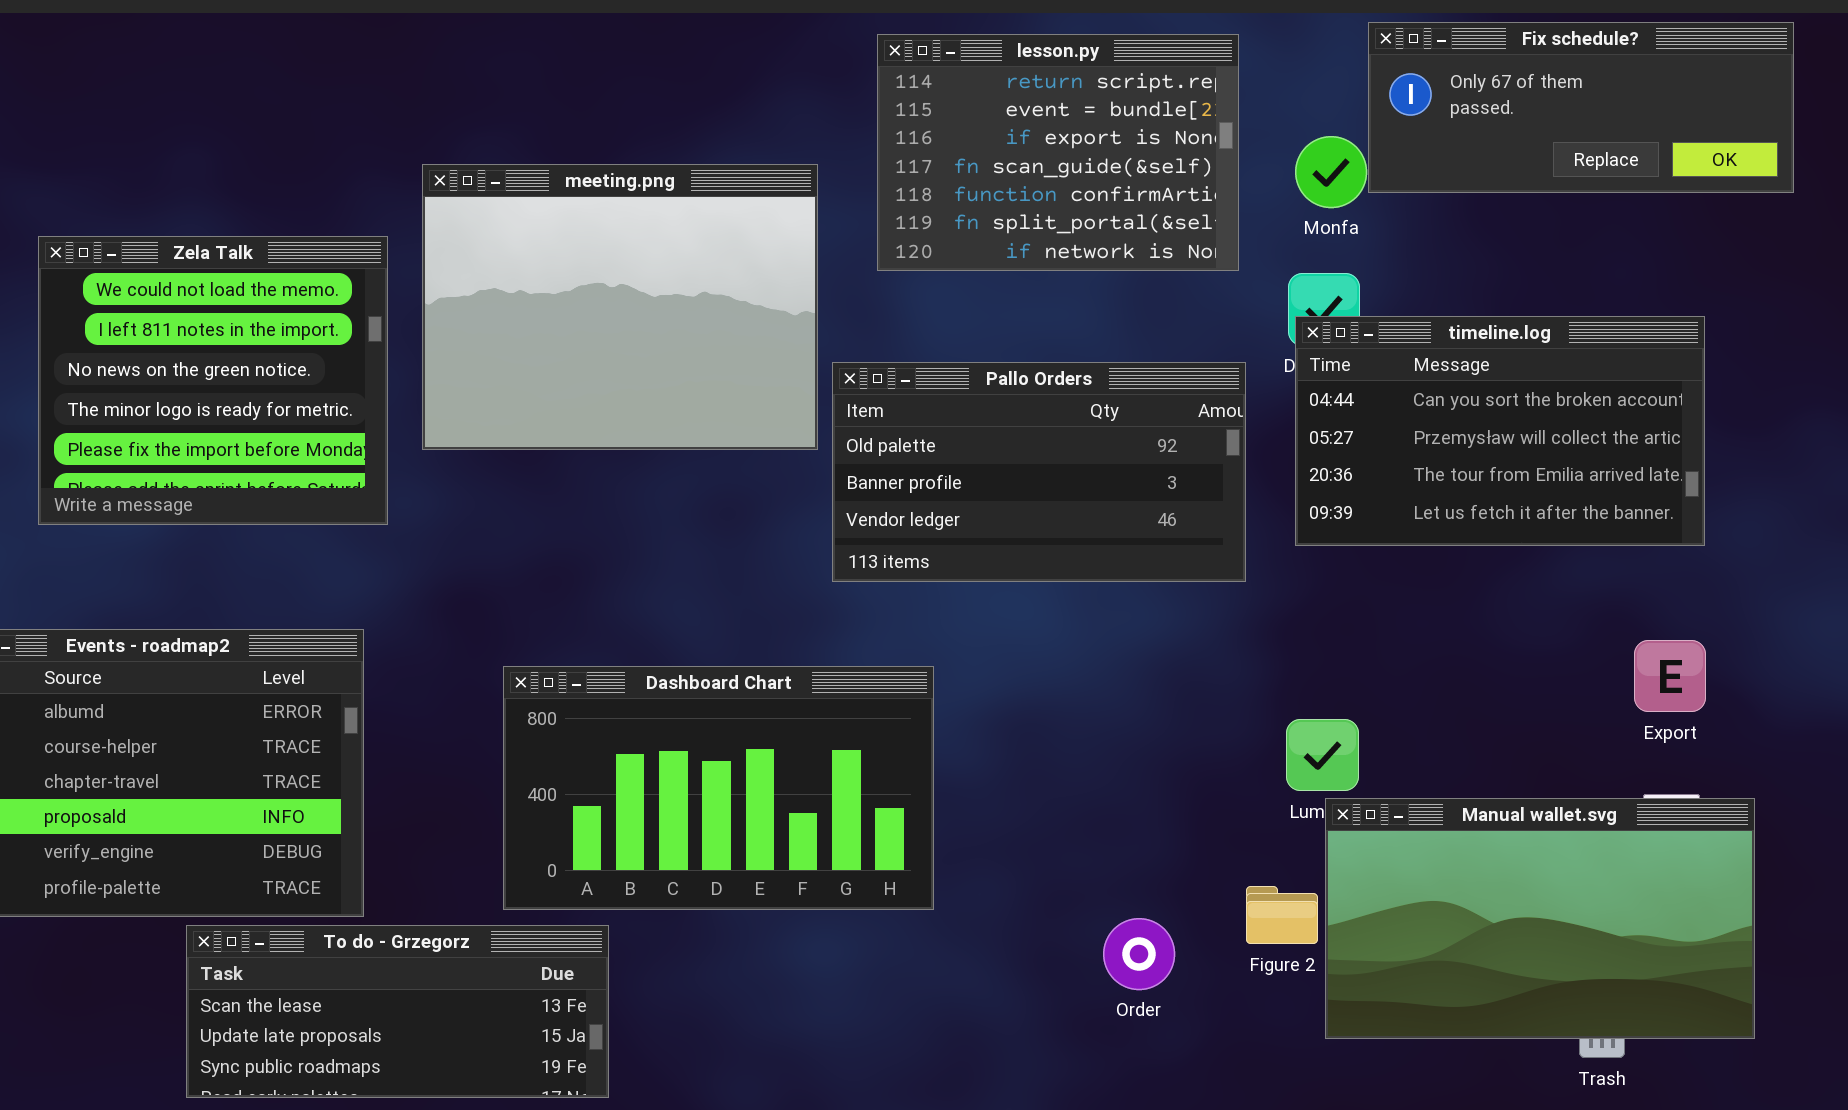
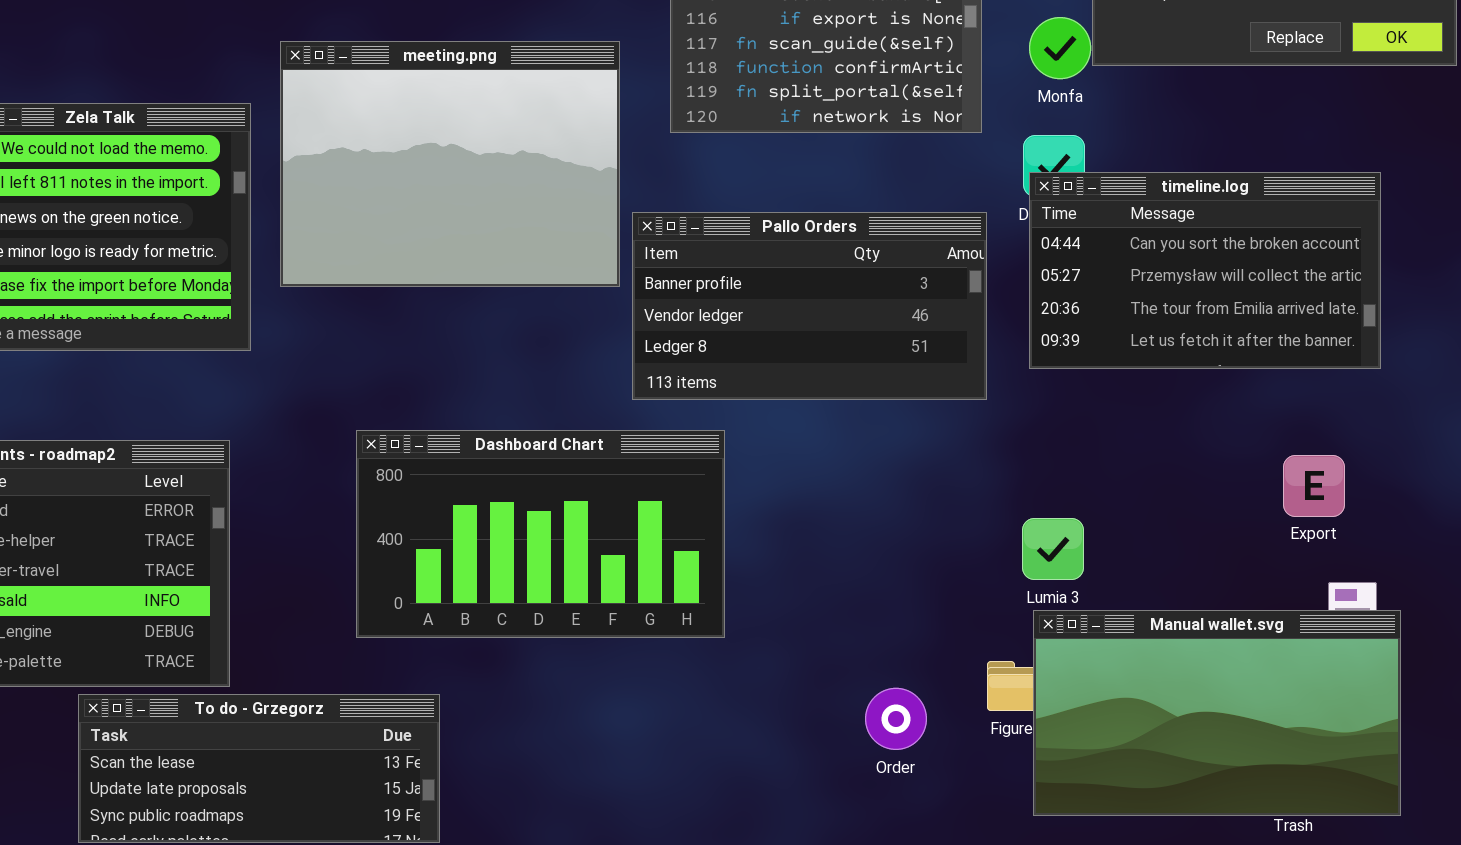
Pallo Orders: [832,362,1246,582] -> [632,212,987,400], scrolled down 1 row
Export: [1634,640,1706,712] -> [1283,455,1345,517], moved
Dashboard Chart: [503,666,934,910] -> [356,430,725,638], moved
Manual wallet.svg: [1325,798,1755,1039] -> [1033,610,1401,816], moved

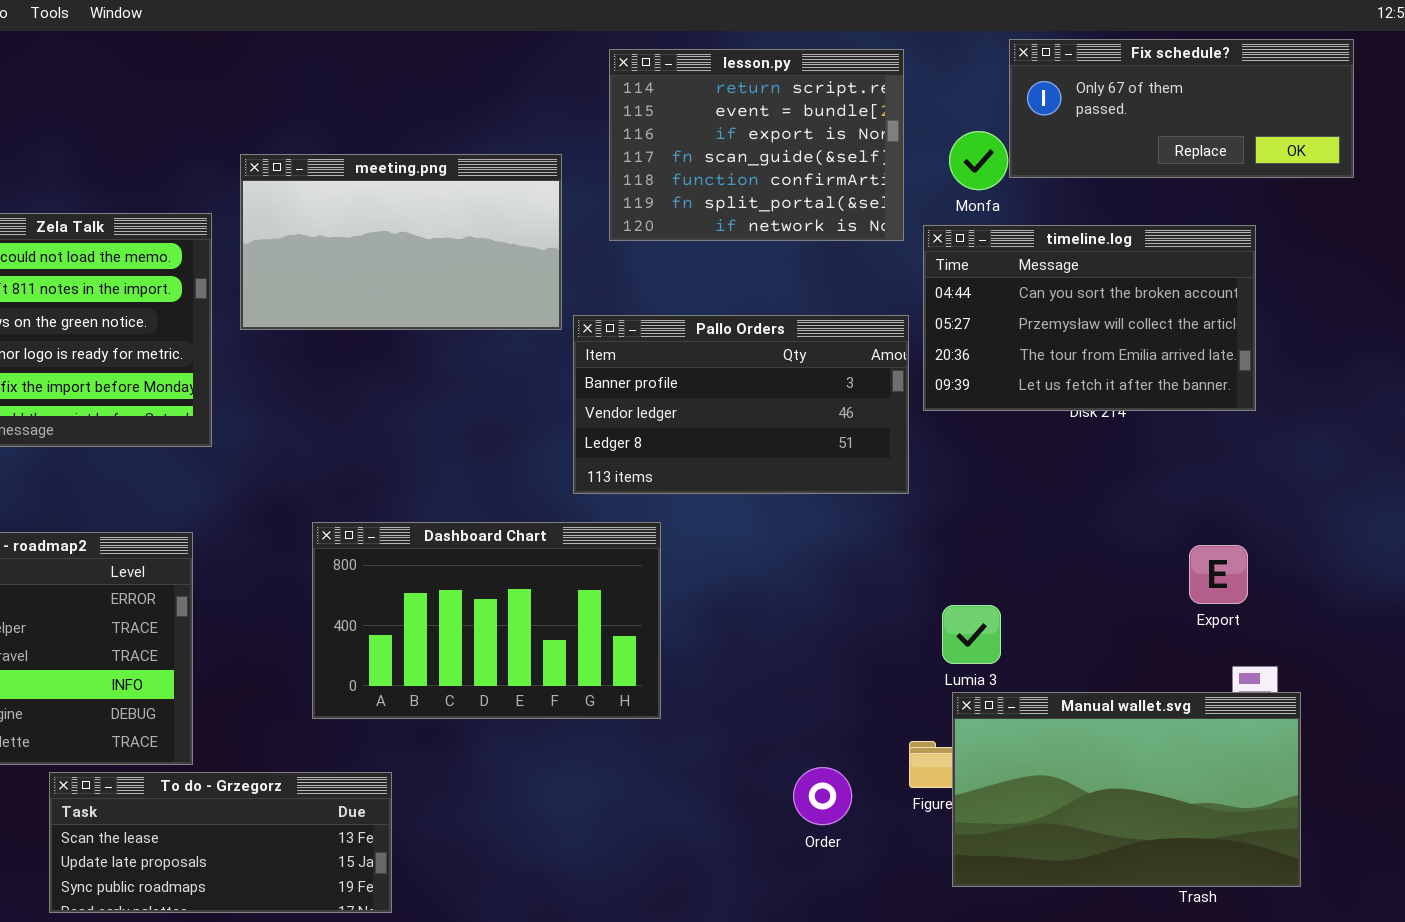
meeting.png: [280,41,620,287] -> [240,154,562,330], resized
timeline.log: [1029,172,1381,369] -> [923,225,1256,411], moved

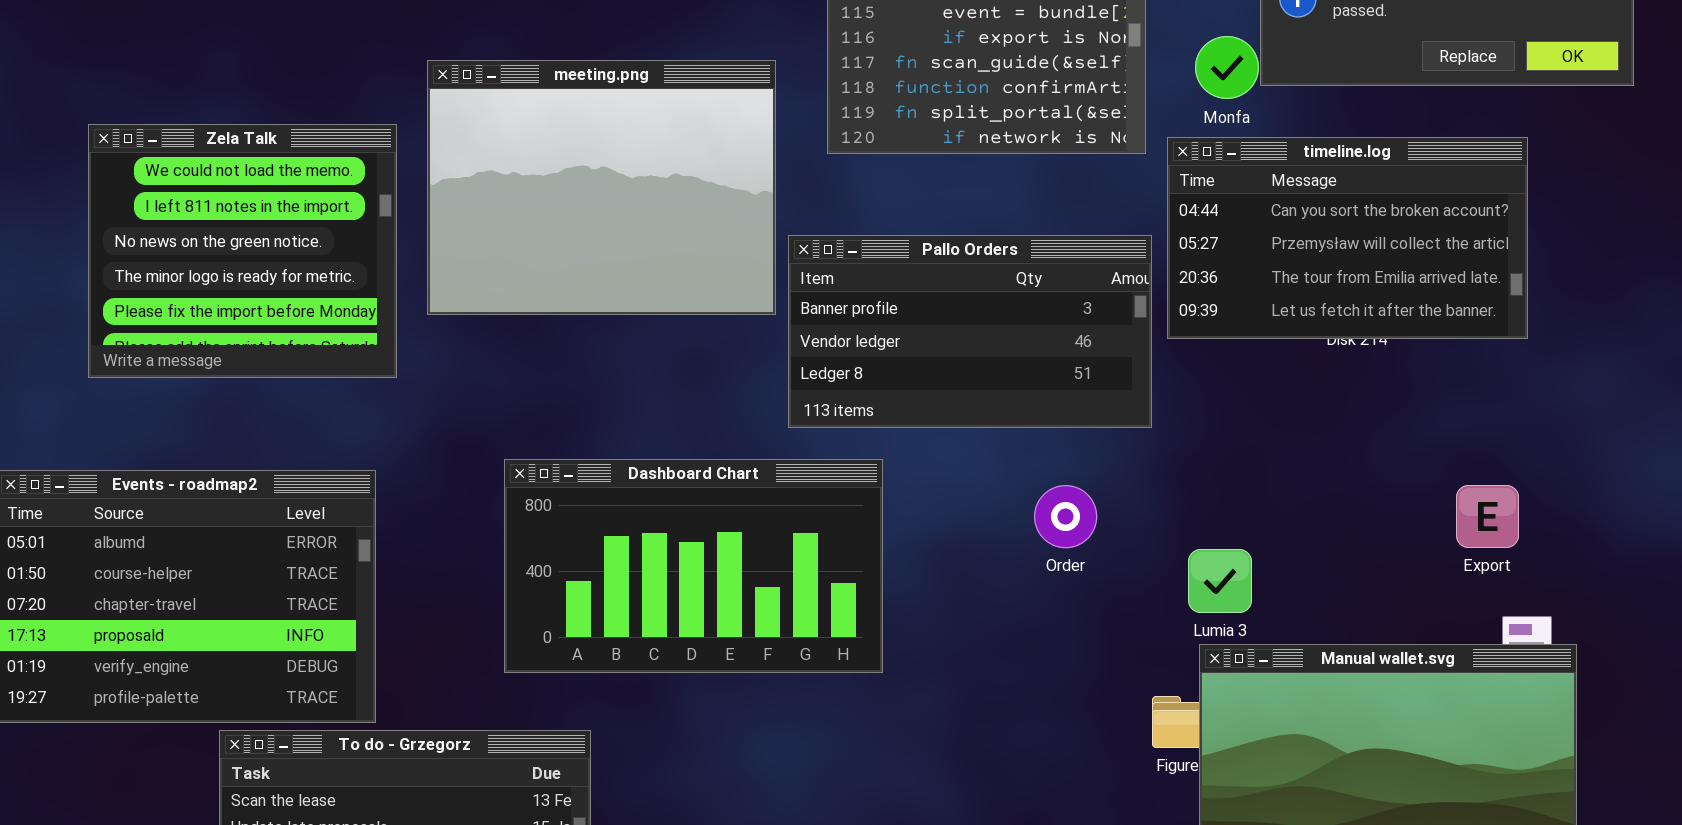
meeting.png: [240,154,562,330] -> [427,60,776,315], resized
Order: [793,767,852,825] -> [1034,485,1097,548], moved

